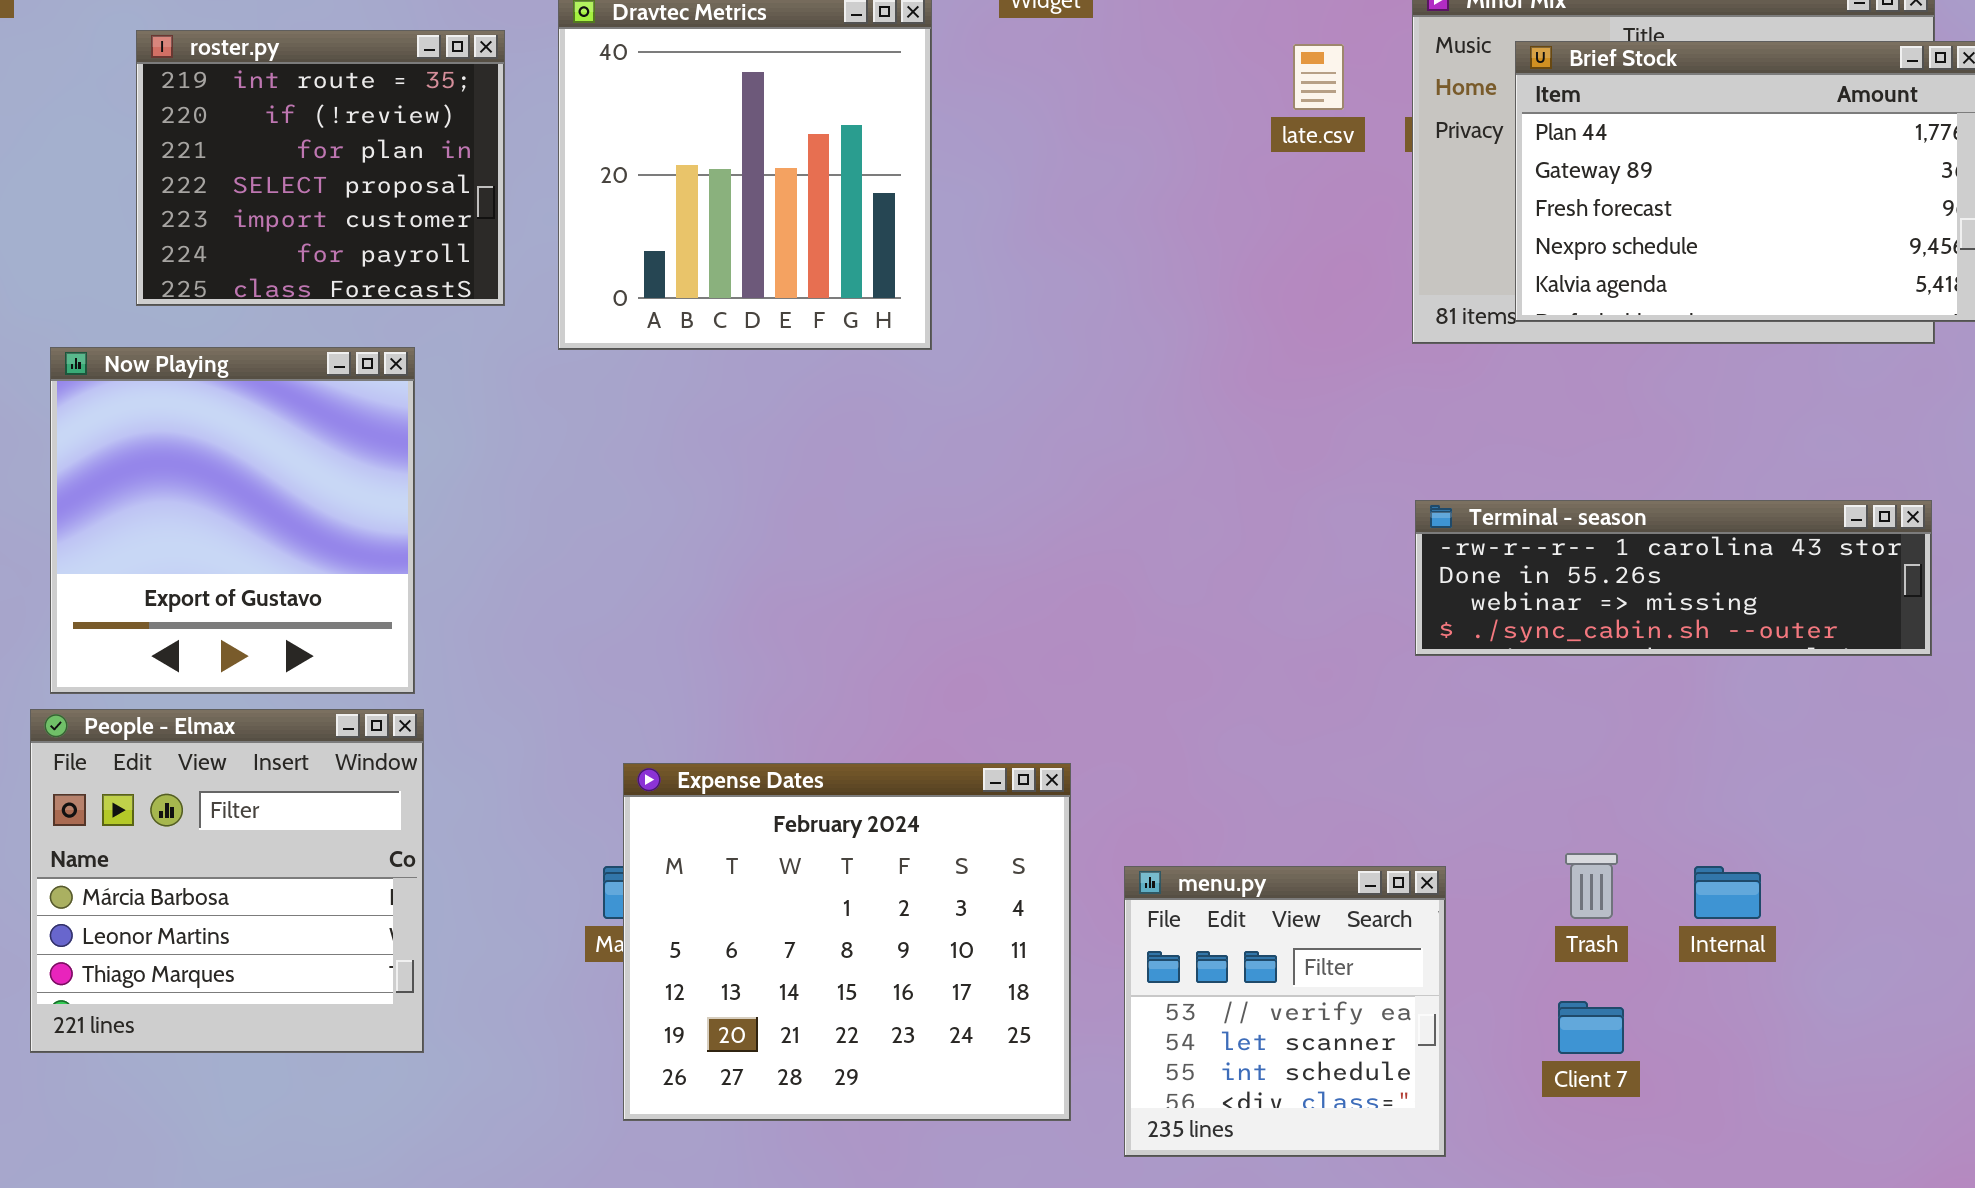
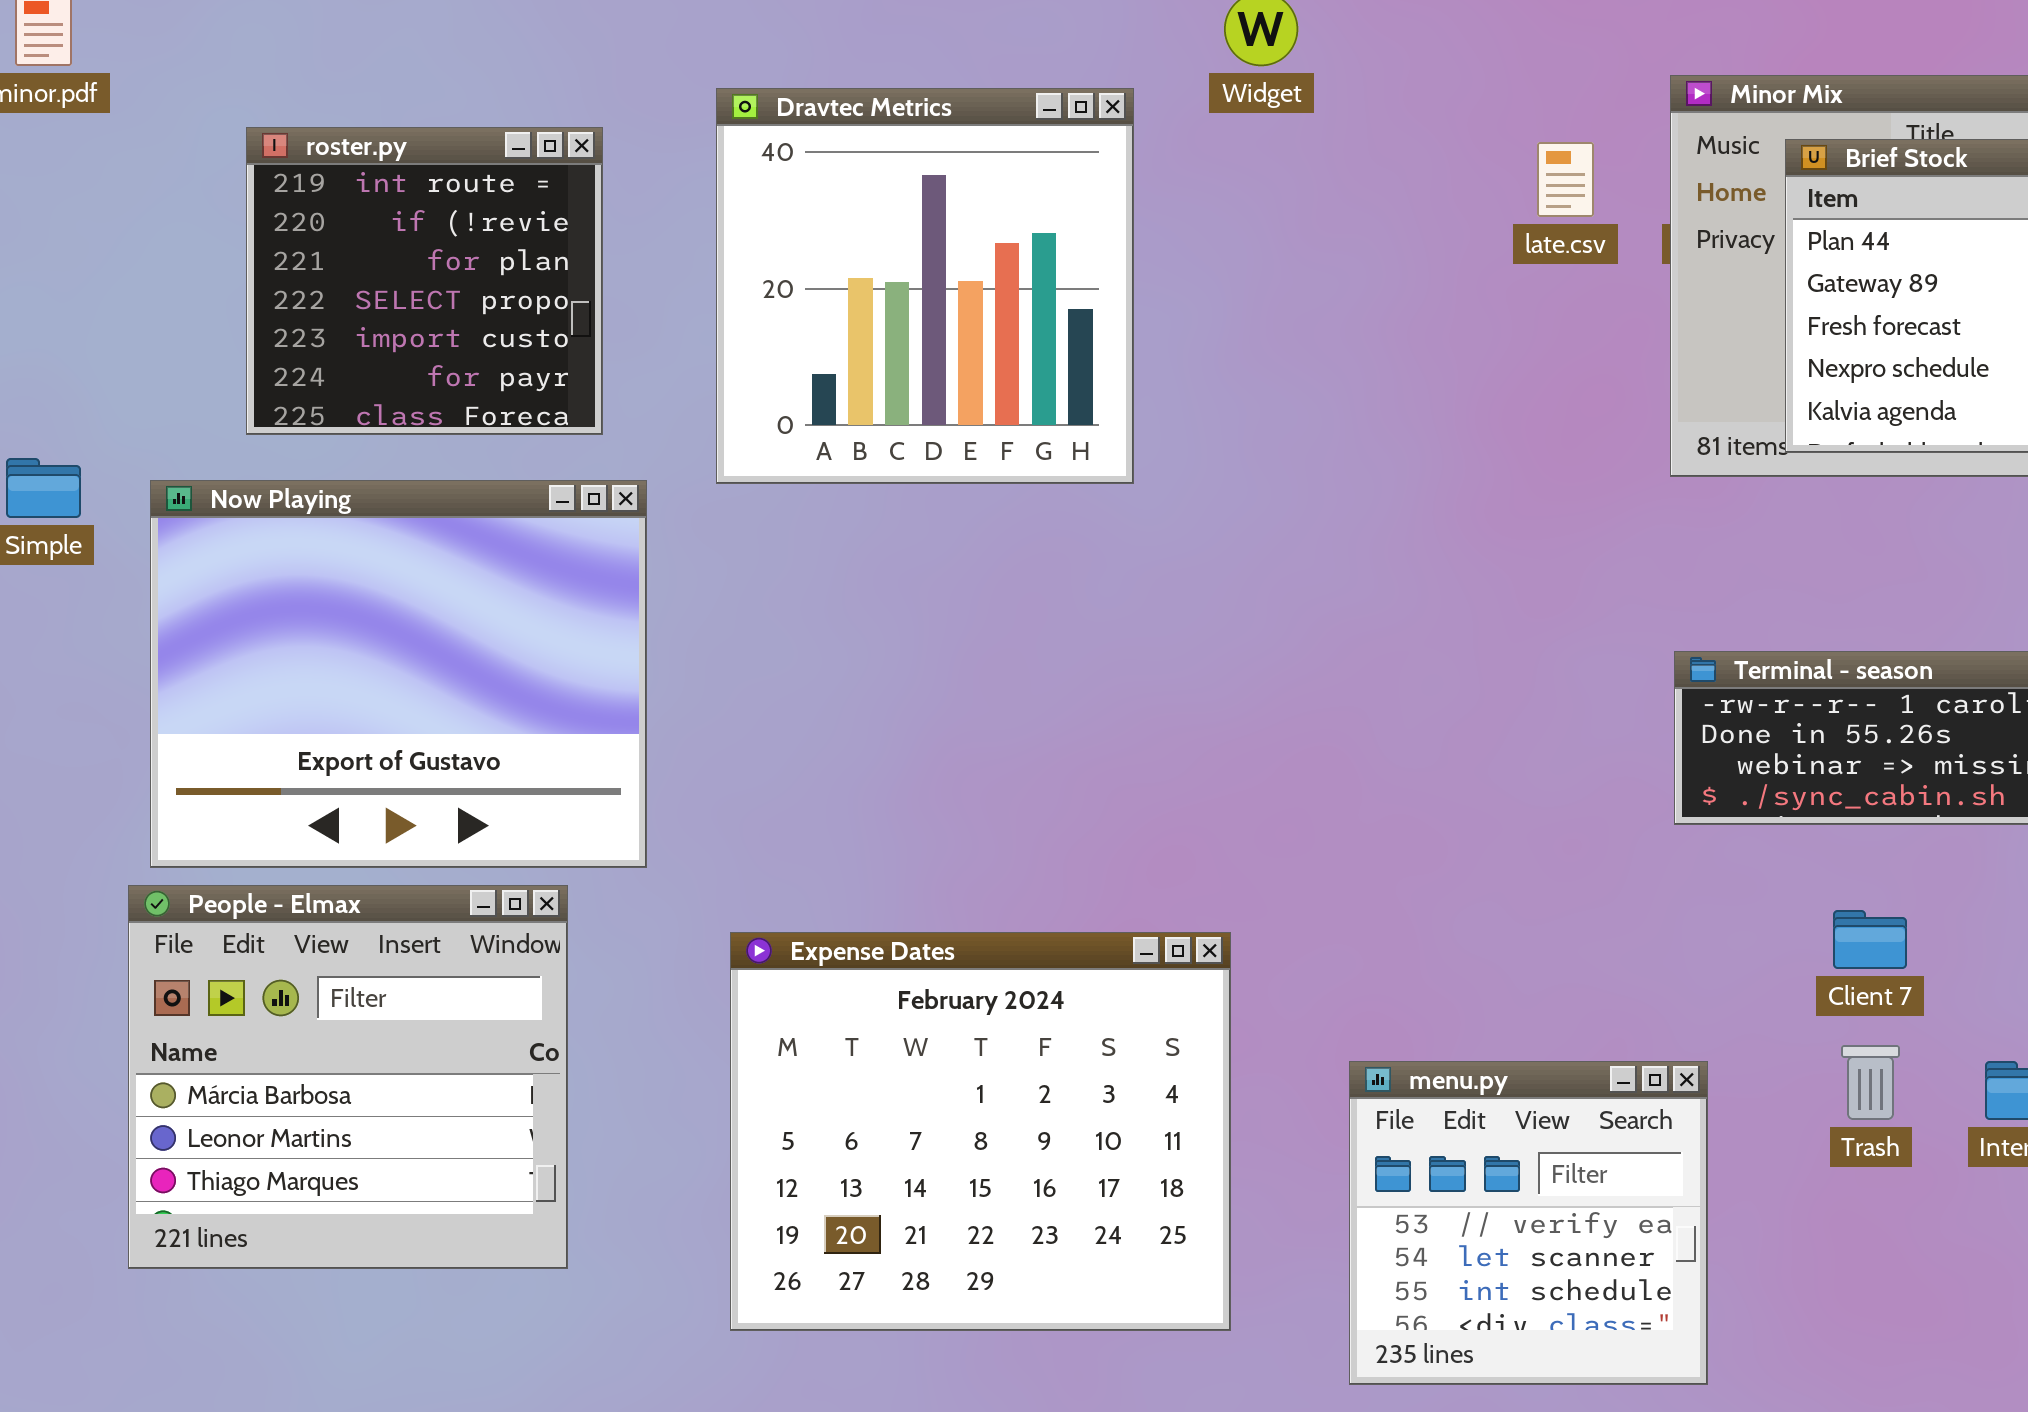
roster.py: [136,30,505,306] -> [246,127,603,435], resized
Now Playing: [50,347,415,694] -> [150,480,647,868], resized
Expense Dates: [623,763,1071,1121] -> [730,932,1231,1331], moved
Client 7: [1558,1001,1624,1054] -> [1833,910,1907,969], moved

